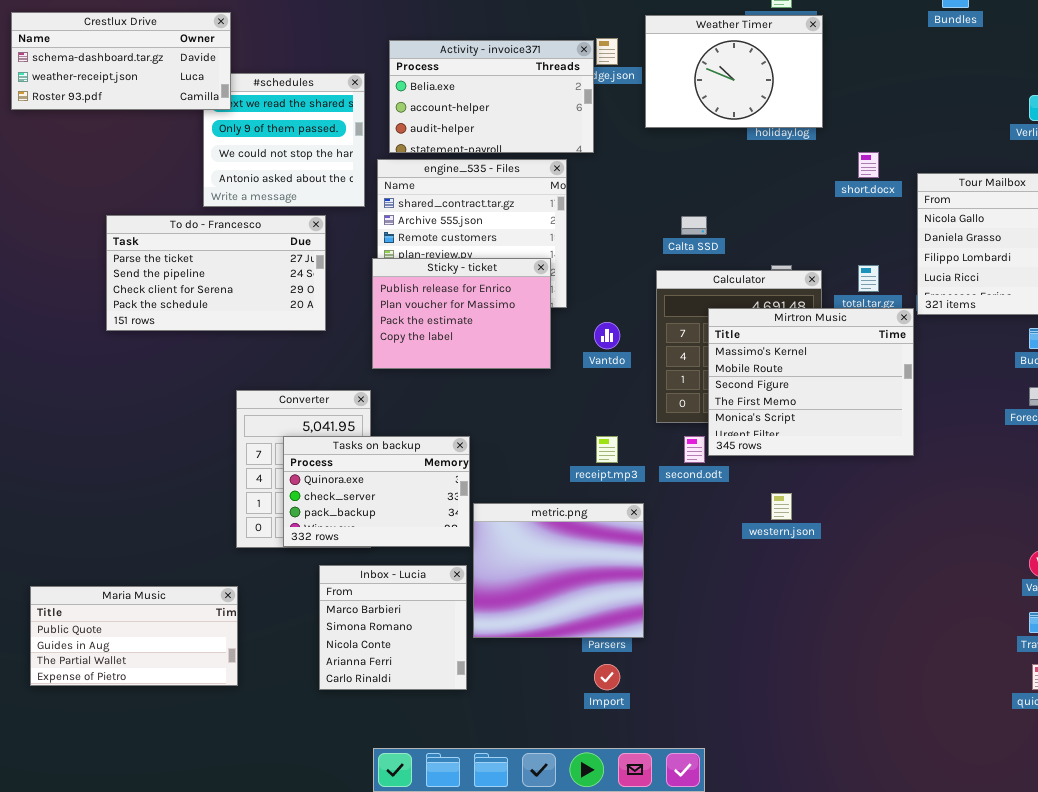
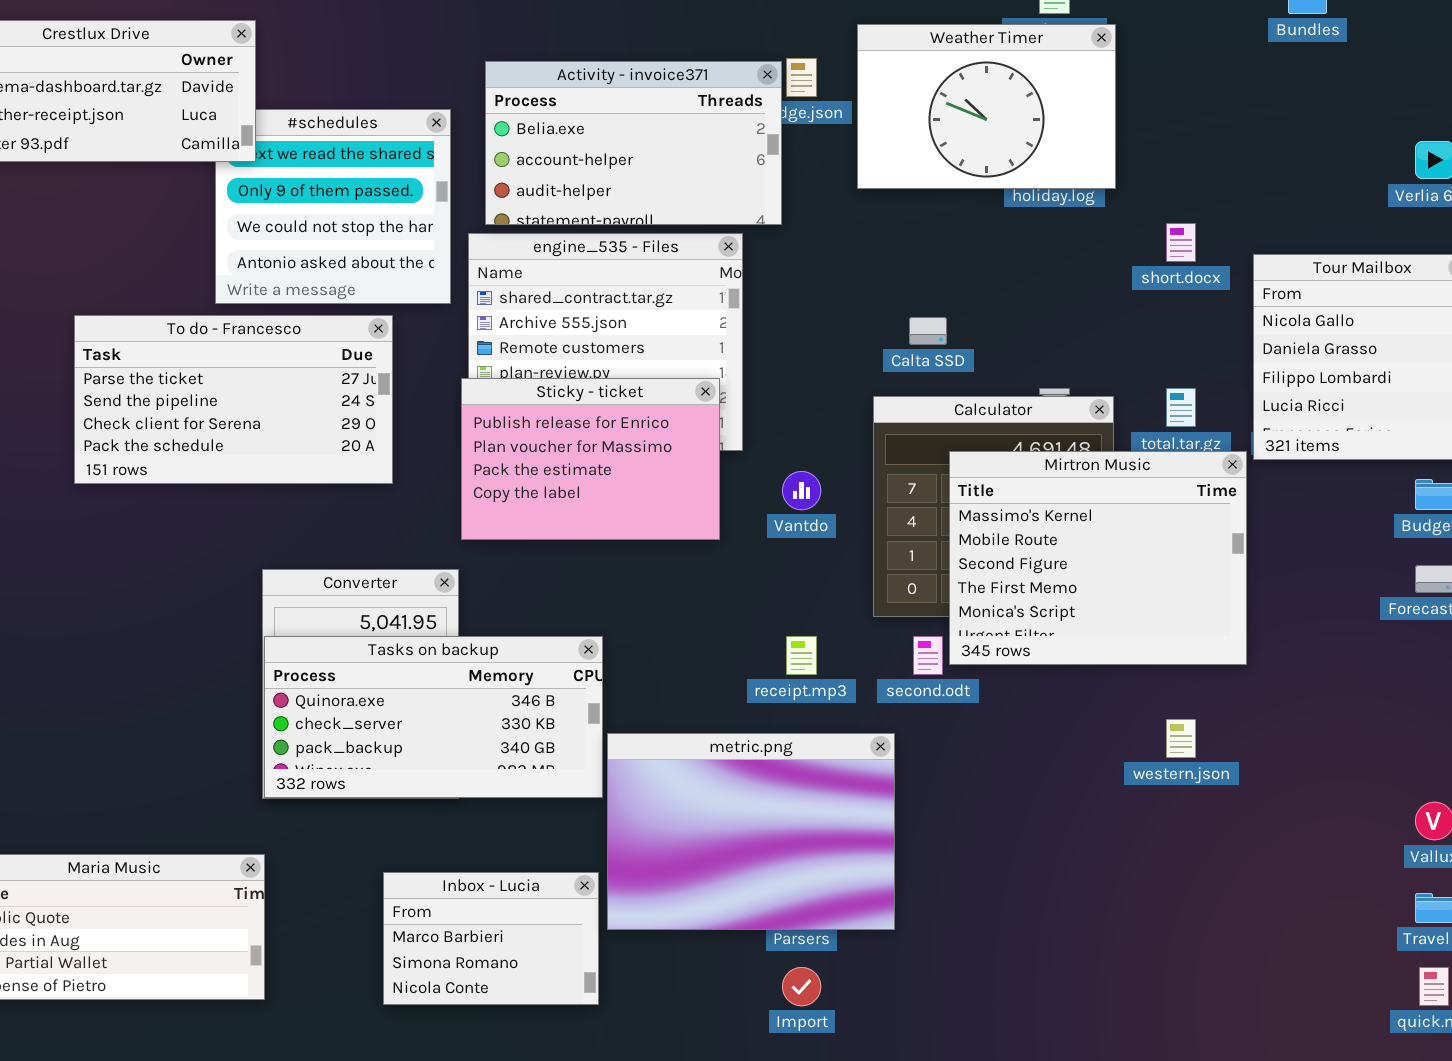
Tasks on backup: [283,436,470,547] -> [264,636,603,798], resized
western.json: [771,493,792,520] -> [1166,719,1196,758], moved
metric.png: [473,503,644,638] -> [607,733,895,930], resized
Inbox - Lucia: [319,565,467,690] -> [383,872,599,1005], resized

